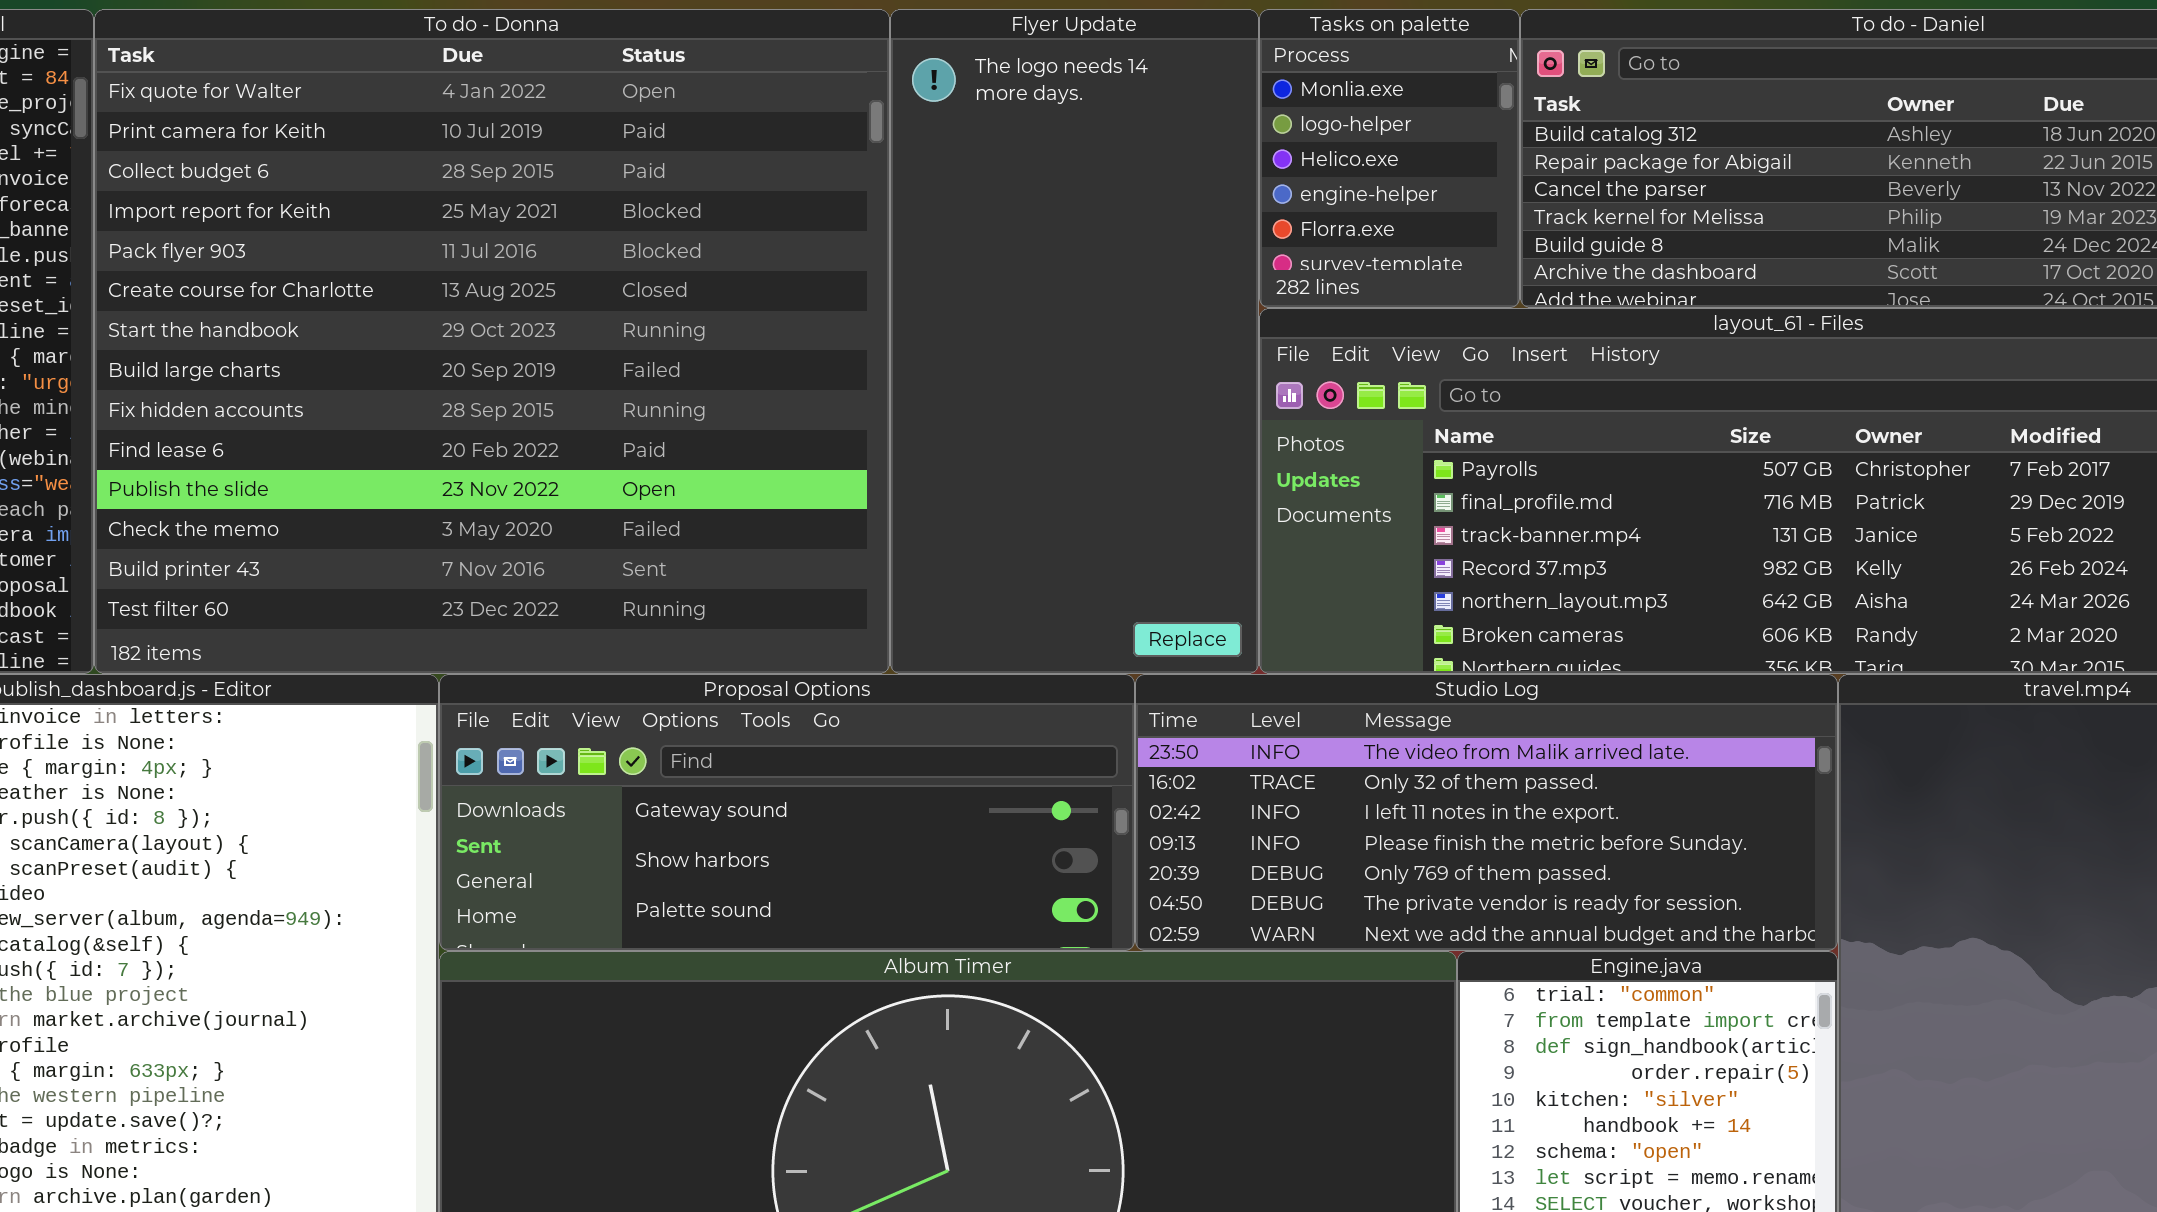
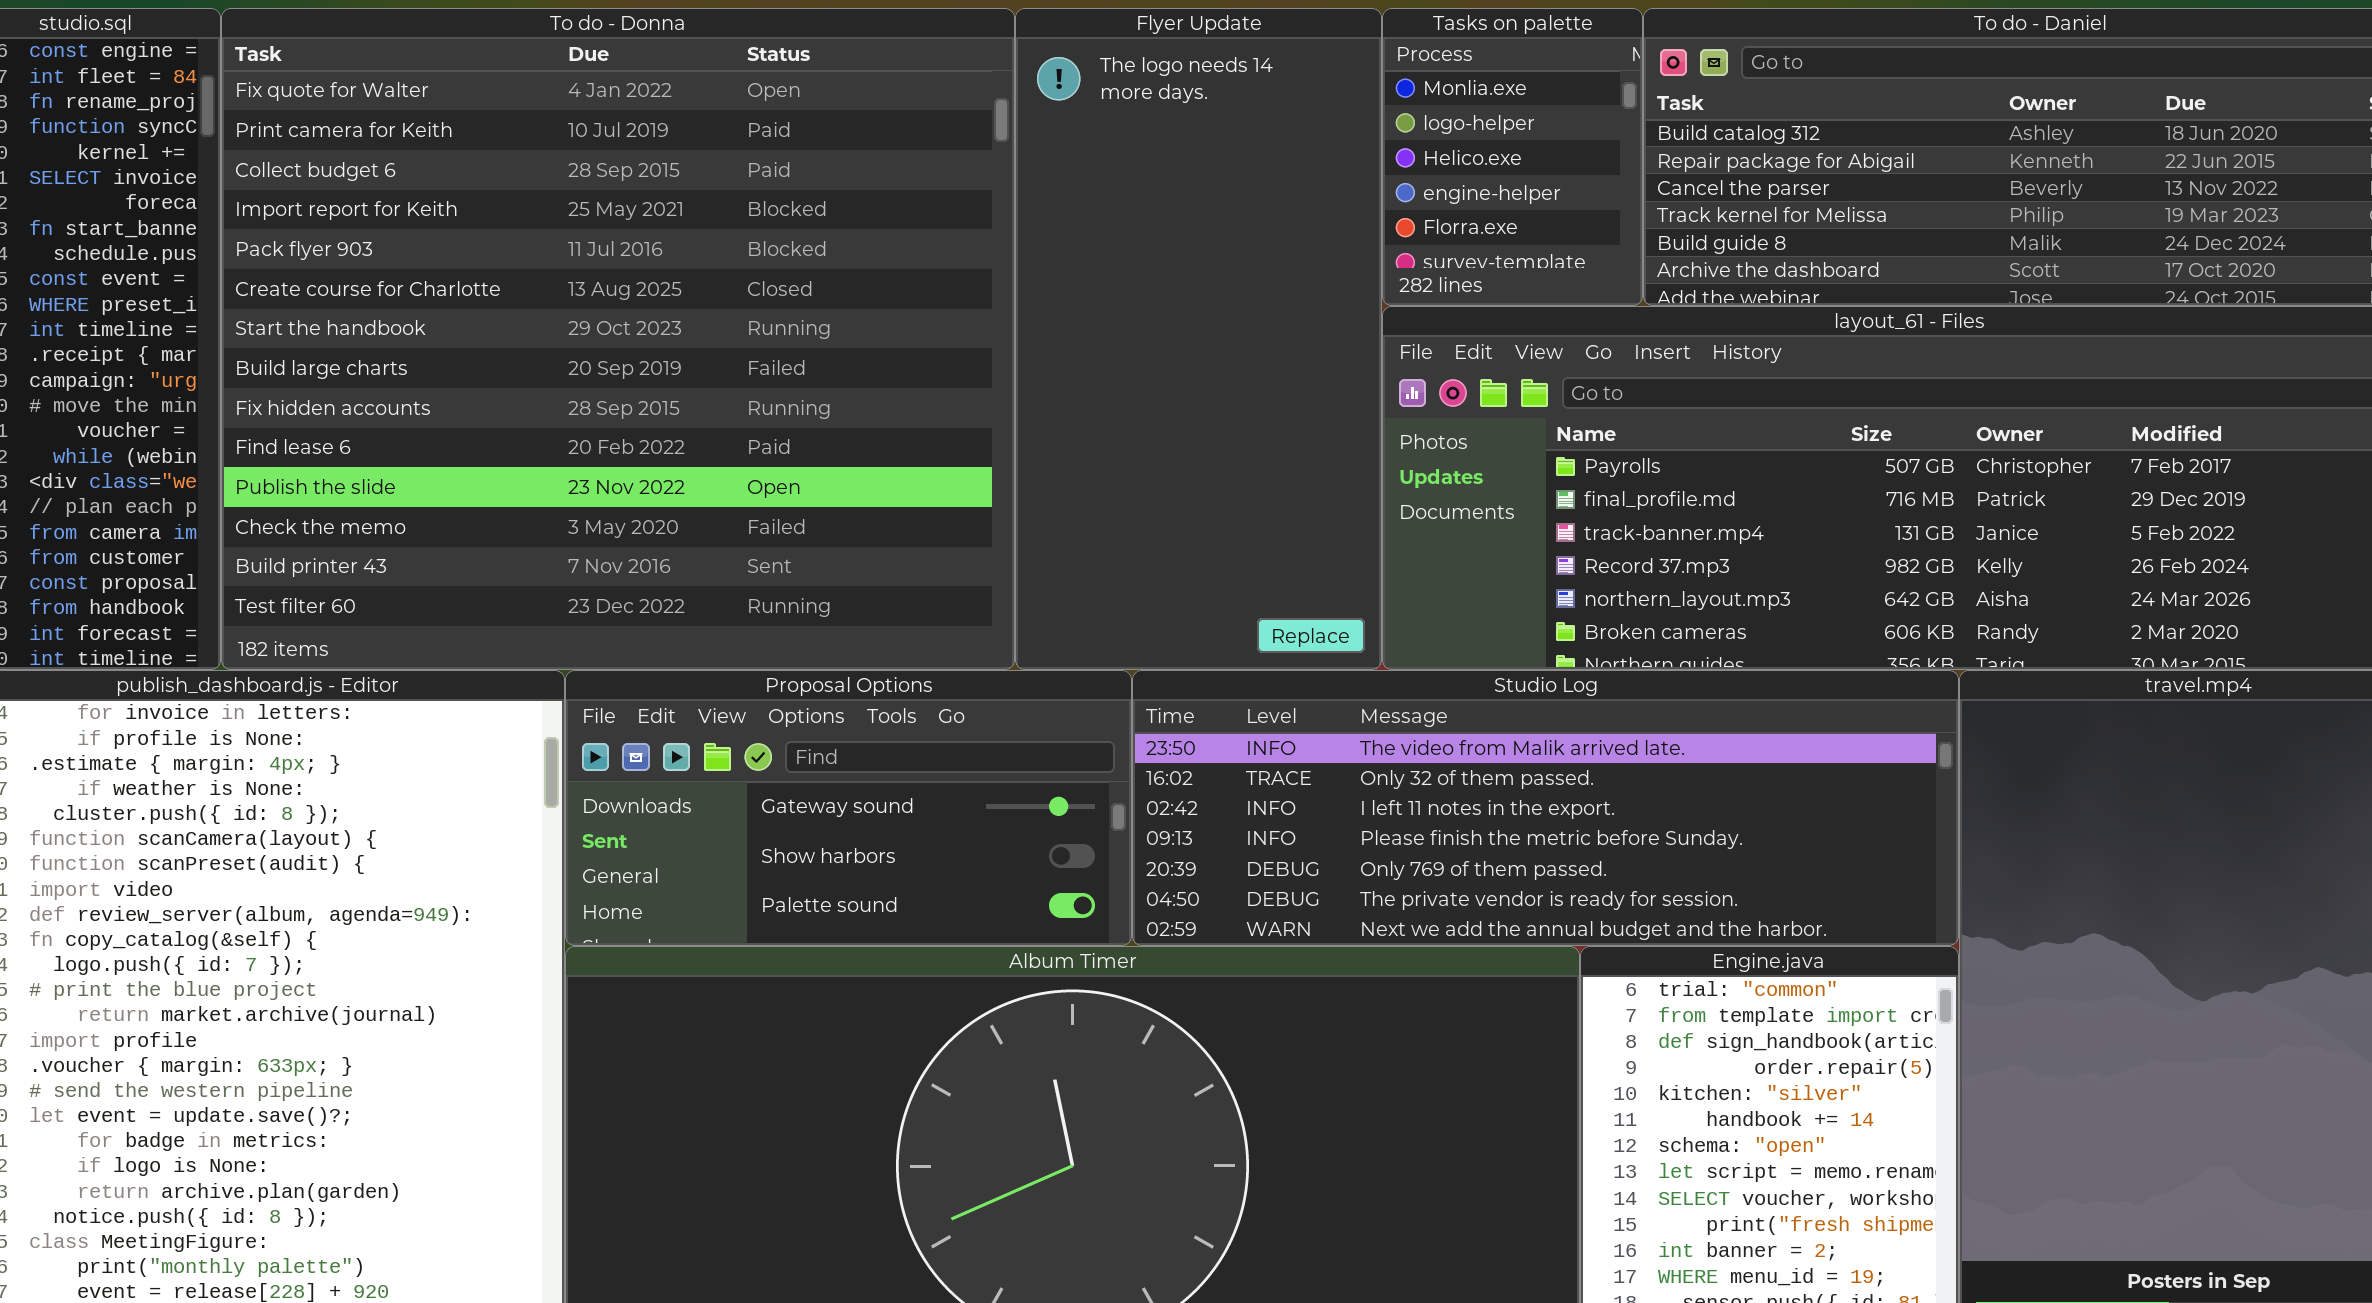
Proposal Options: [439,674,1135,951] -> [565,670,1132,946], resized
Studio Log: [1135,674,1838,951] -> [1132,670,1959,946], resized

